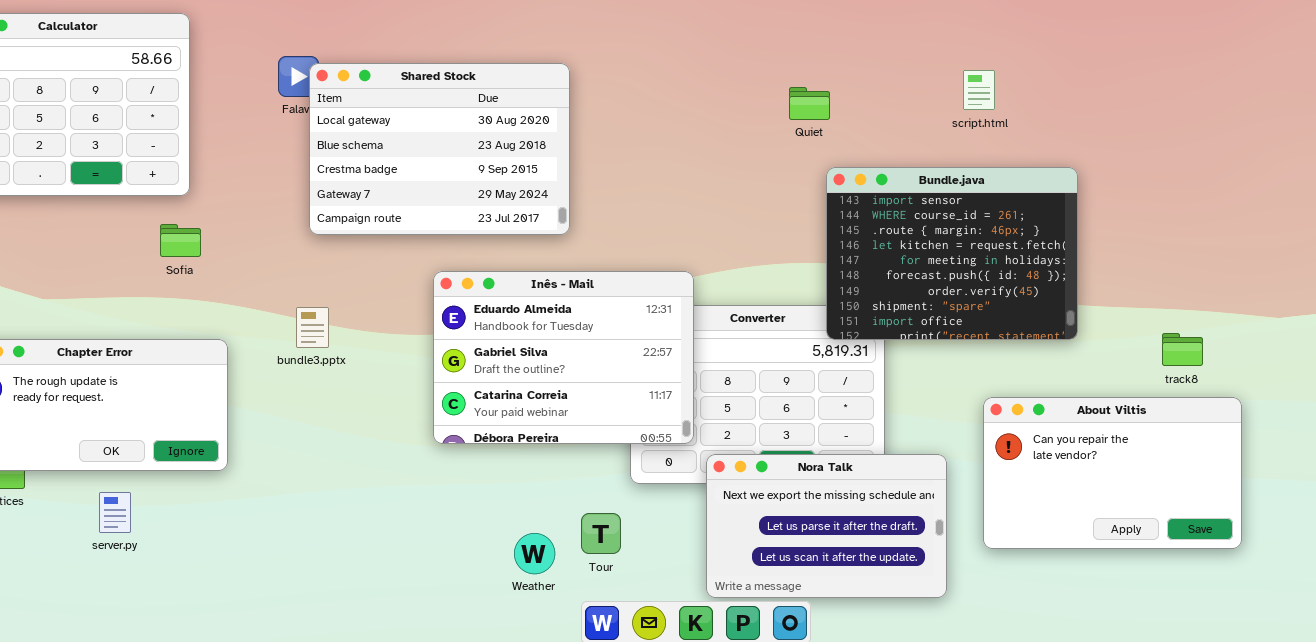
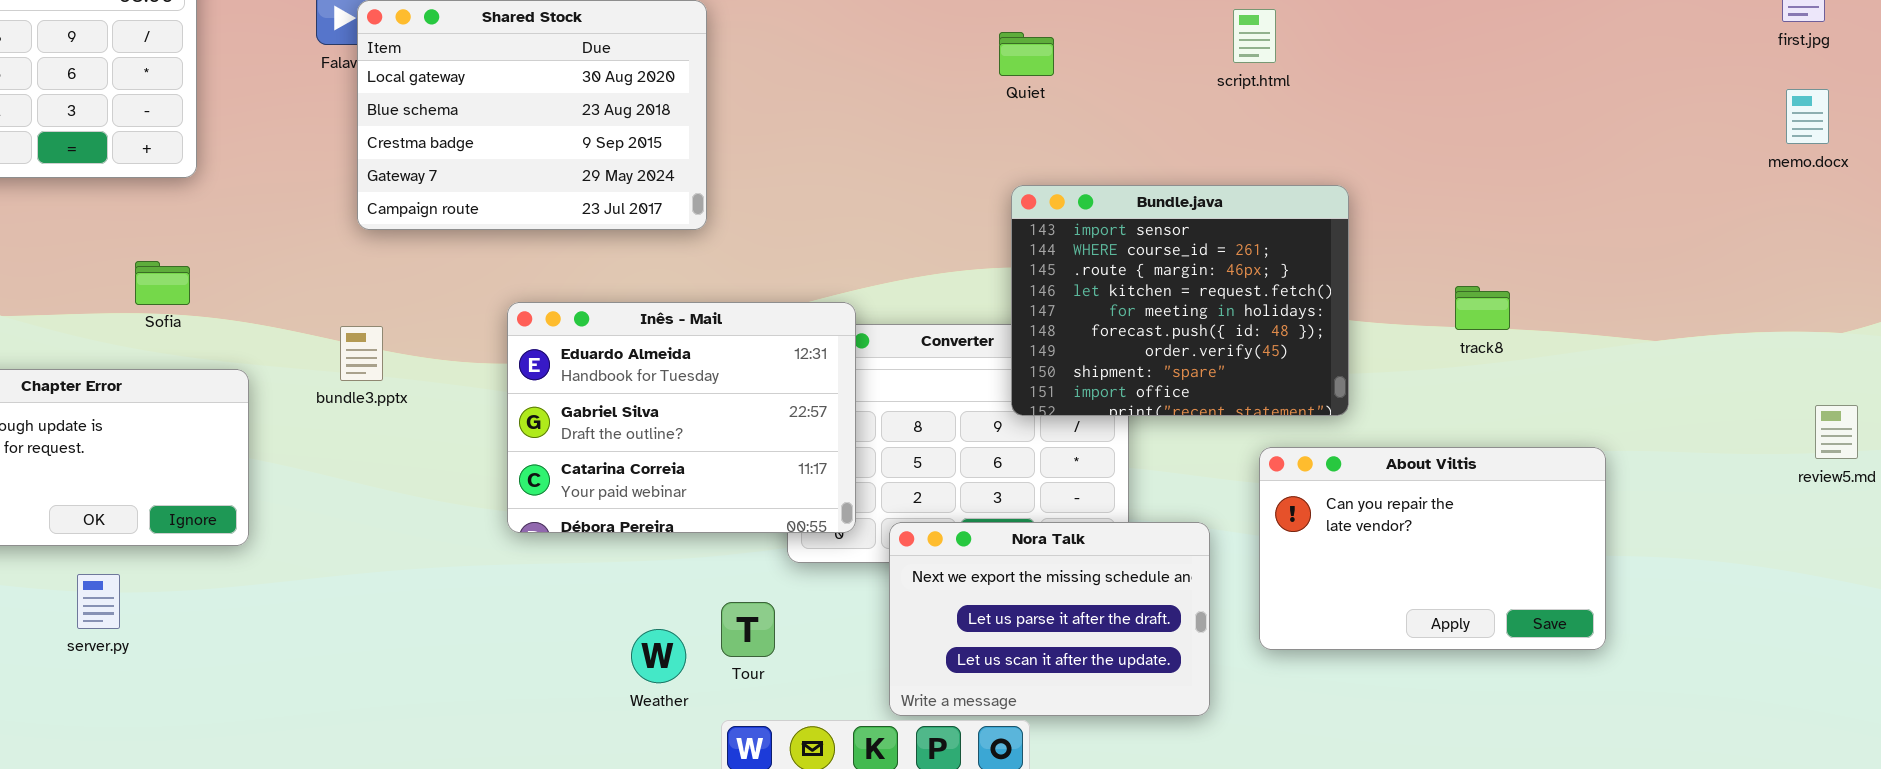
Bundle.java: [826,167,1078,340] -> [1011,185,1349,416], moved
Sofia: [160,224,201,257] -> [135,261,190,305], moved
Inês - Mail: [433,271,694,444] -> [507,302,856,533], moved
track8: [1162,333,1203,366] -> [1455,286,1510,330], moved

